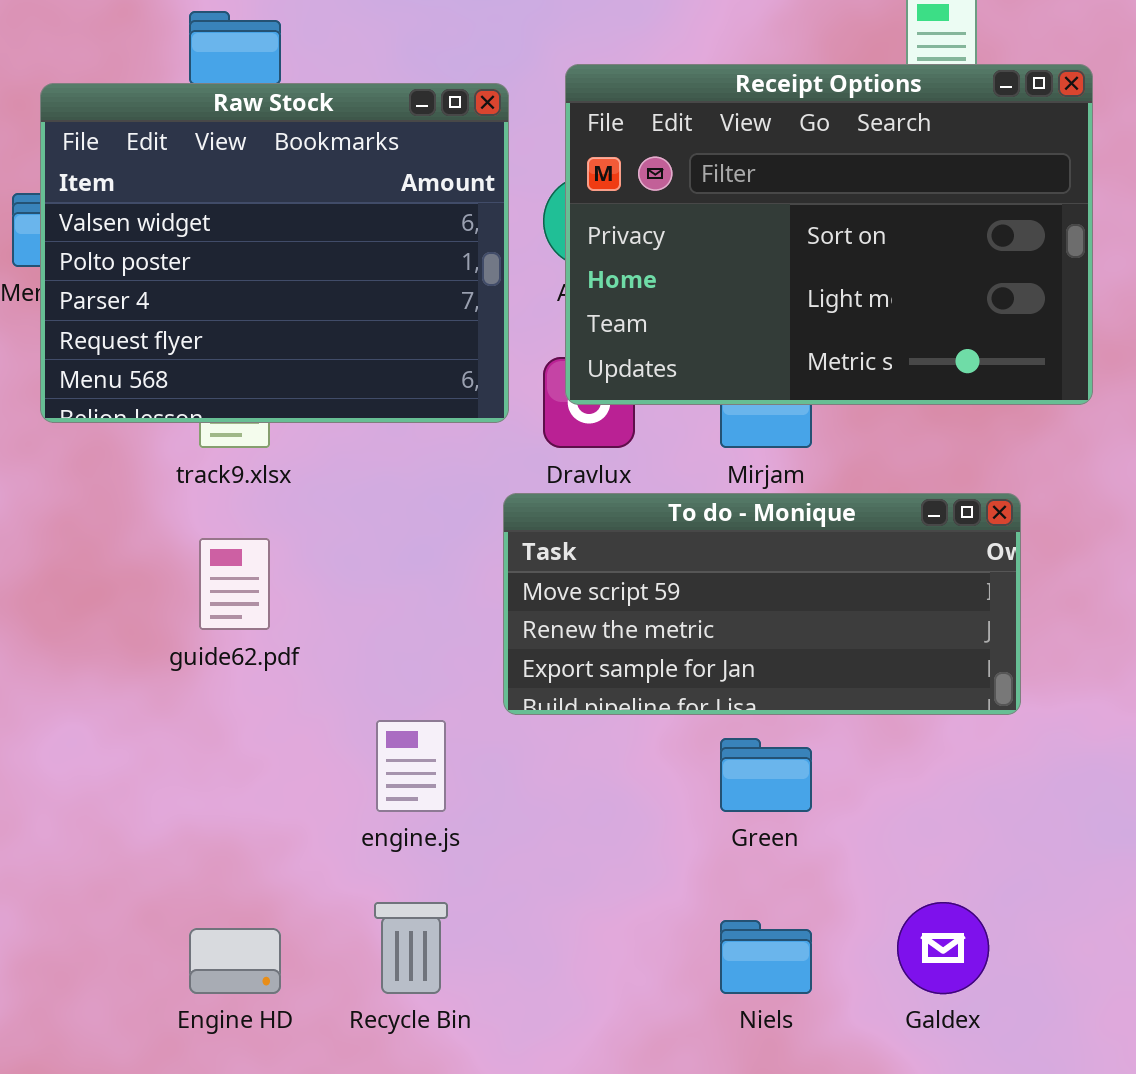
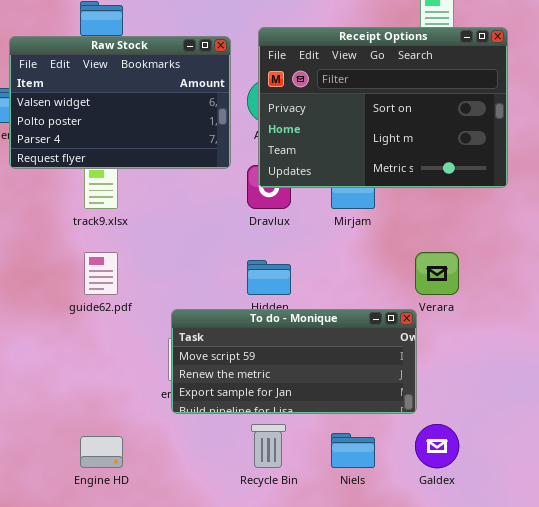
Raw Stock: [40,83,509,423] -> [9,36,231,169], resized
To do - Monique: [503,493,1021,715] -> [171,309,417,414], moved
Recycle Bin: [374,902,448,994] -> [251,424,286,468], moved

